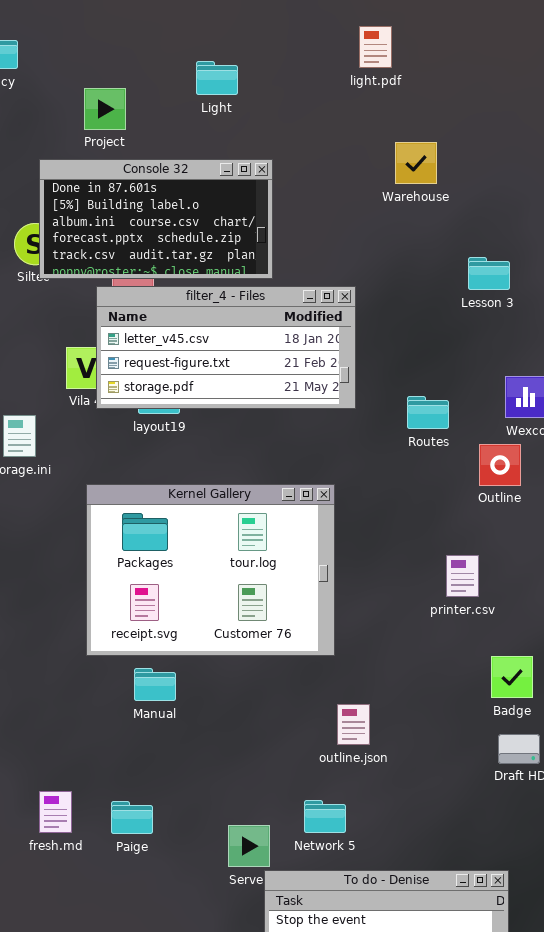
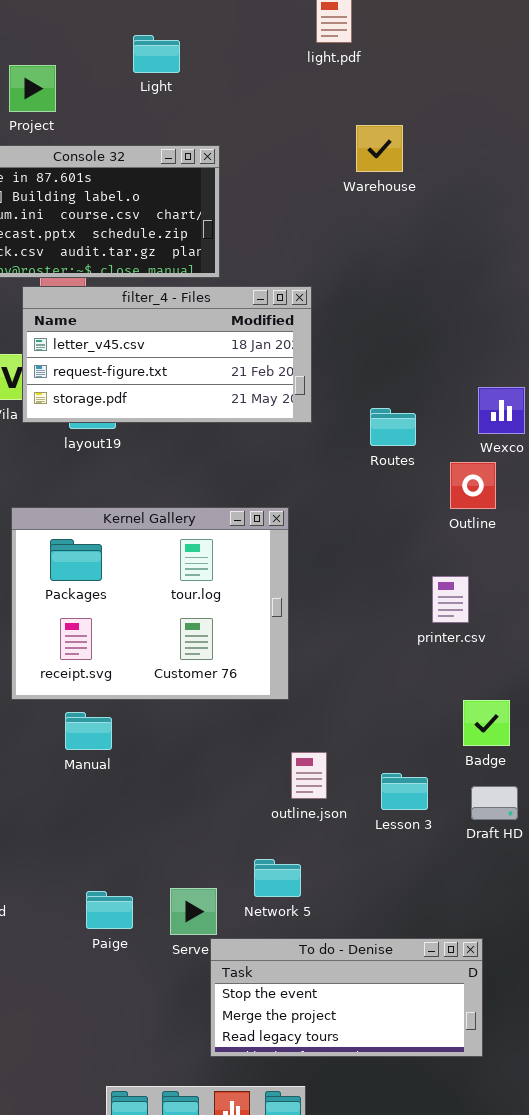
Lesson 3: [468,257,510,290] -> [381,773,428,810], moved
printer.csv: [446,555,479,597] -> [432,576,469,623], moved
Paige: [111,801,153,834] -> [86,891,133,929], moved

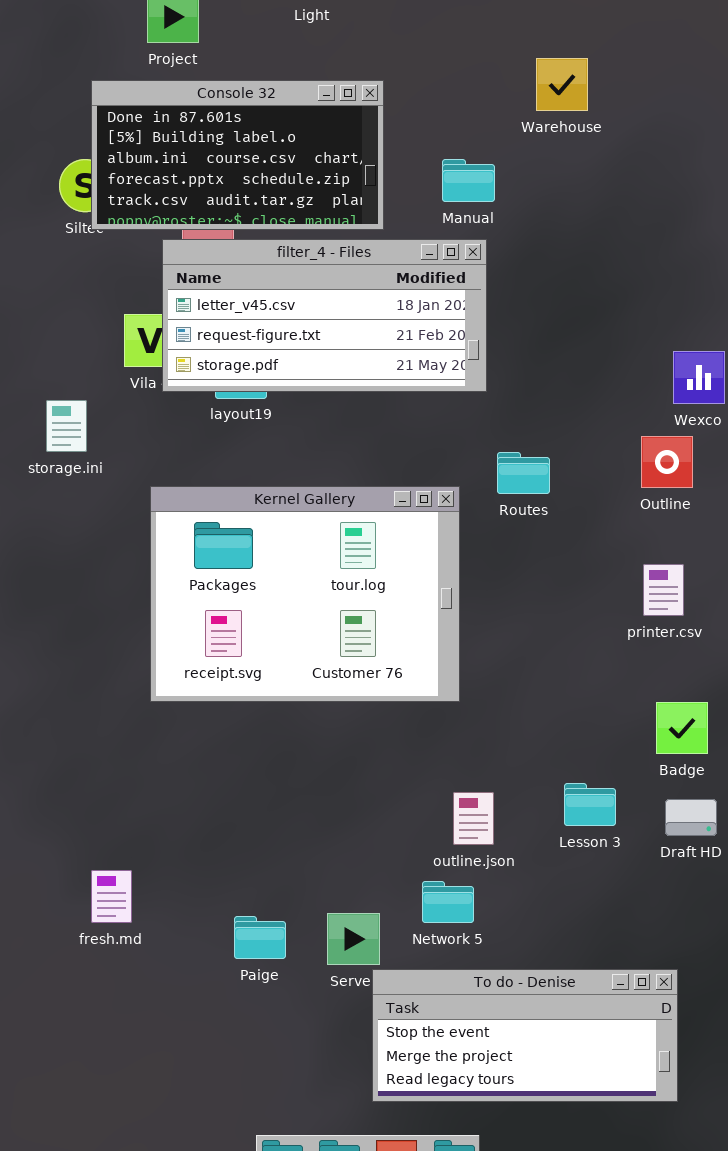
Routes: [370,408,416,446] -> [497,452,550,494], moved
printer.csv: [432,576,469,623] -> [643,564,684,616], moved
Manual: [65,712,112,750] -> [442,159,495,202], moved
outline.json: [291,752,327,799] -> [453,792,494,845], moved

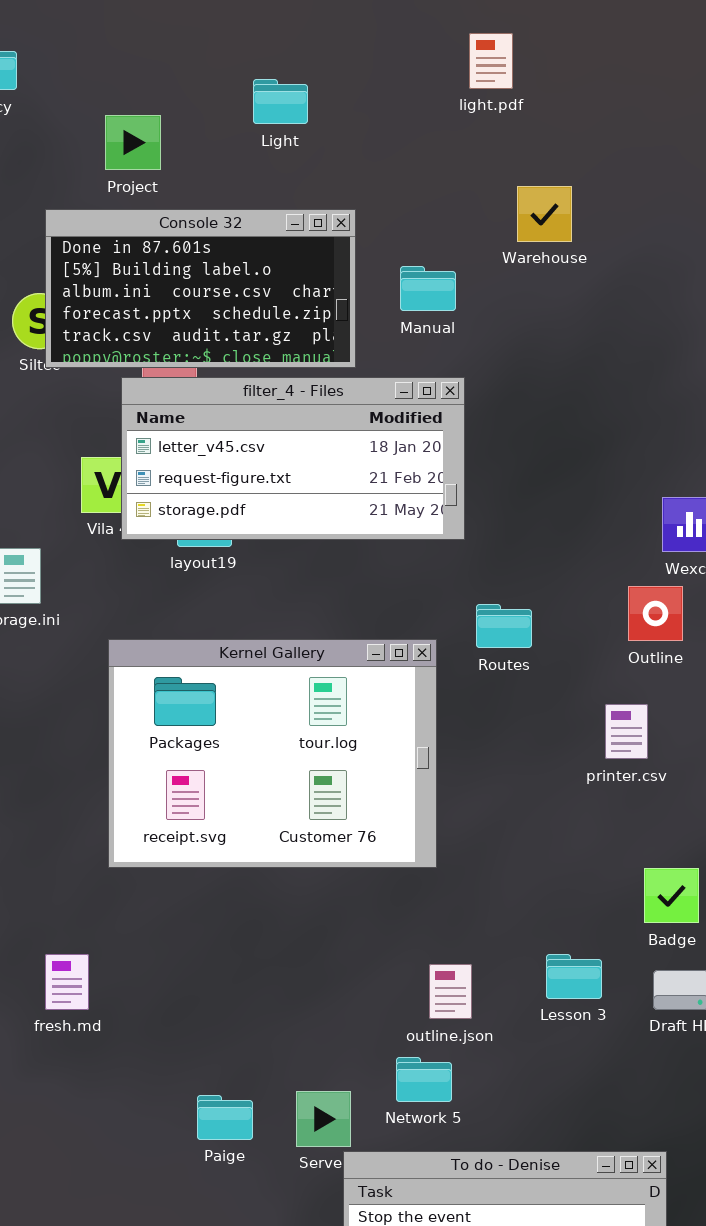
Manual: [442,159,495,202] -> [400,266,456,311], moved
printer.csv: [643,564,684,616] -> [605,704,648,759], moved
fresh.md: [91,870,132,923] -> [45,954,89,1010], moved

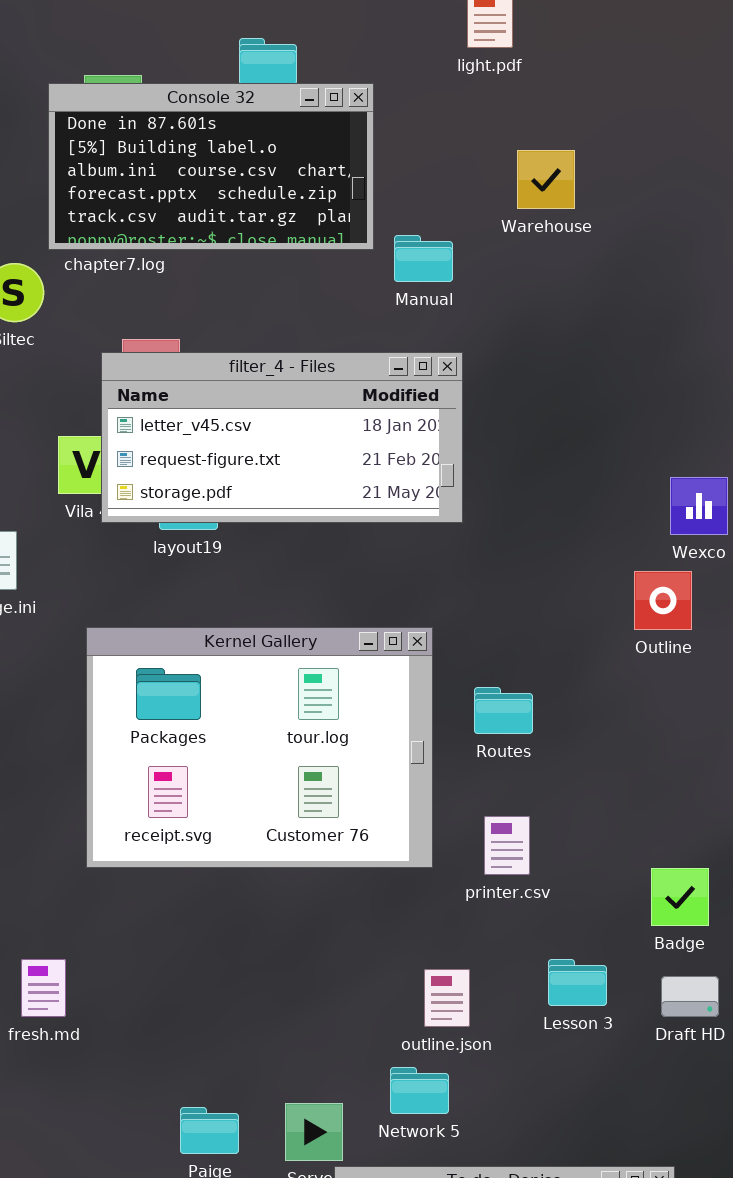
Console 32: [45,209,356,368] -> [48,83,374,250], moved
Routes: [476,604,532,648] -> [474,687,533,734], moved
printer.csv: [605,704,648,759] -> [484,816,530,875], moved

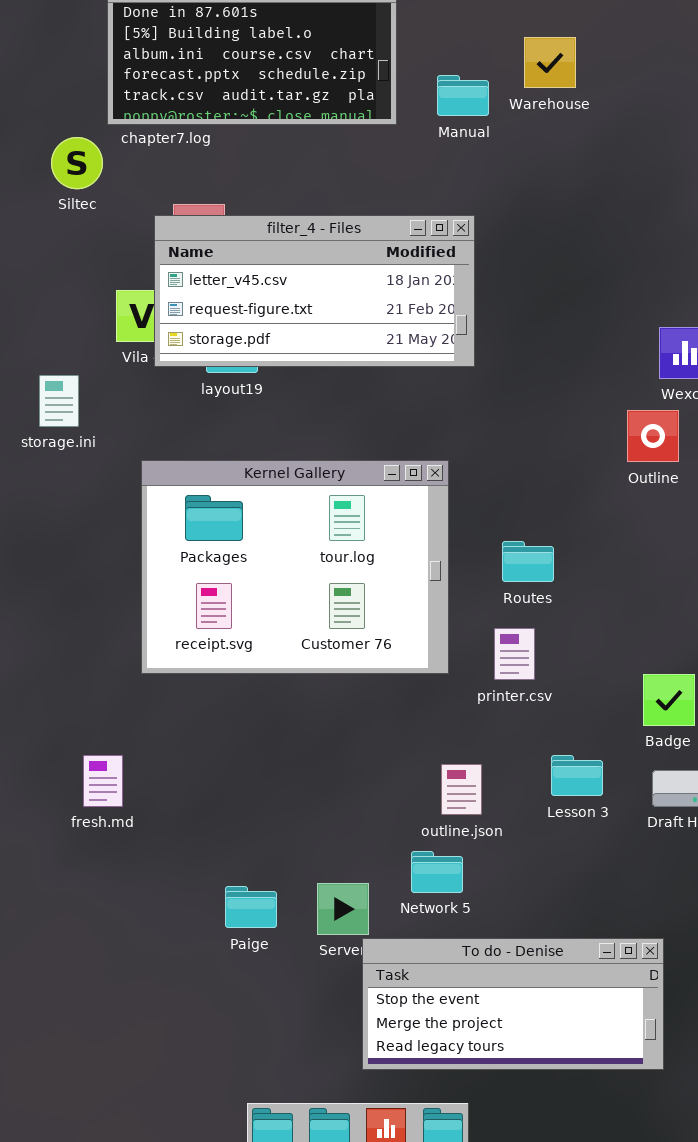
Manual: [394,235,453,282] -> [437,75,489,116], moved
Routes: [474,687,533,734] -> [502,541,554,582], moved

